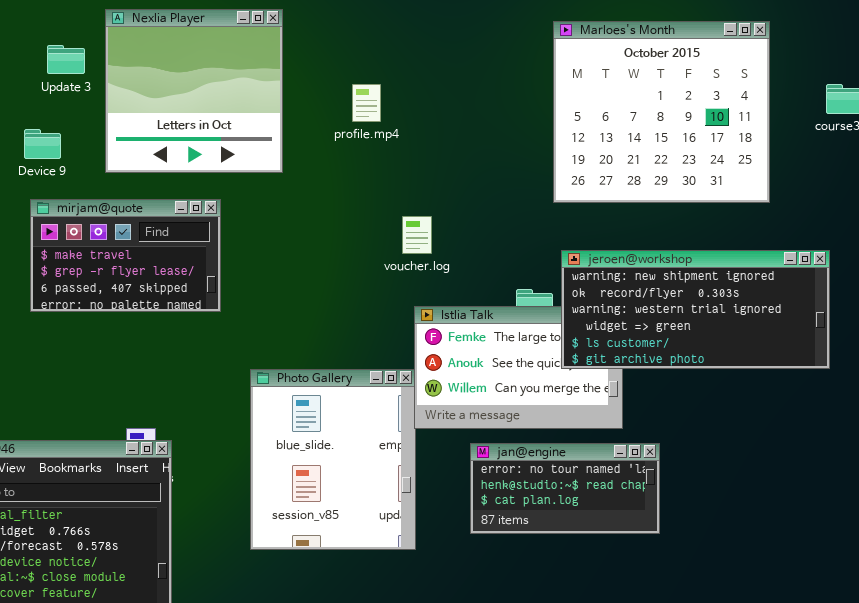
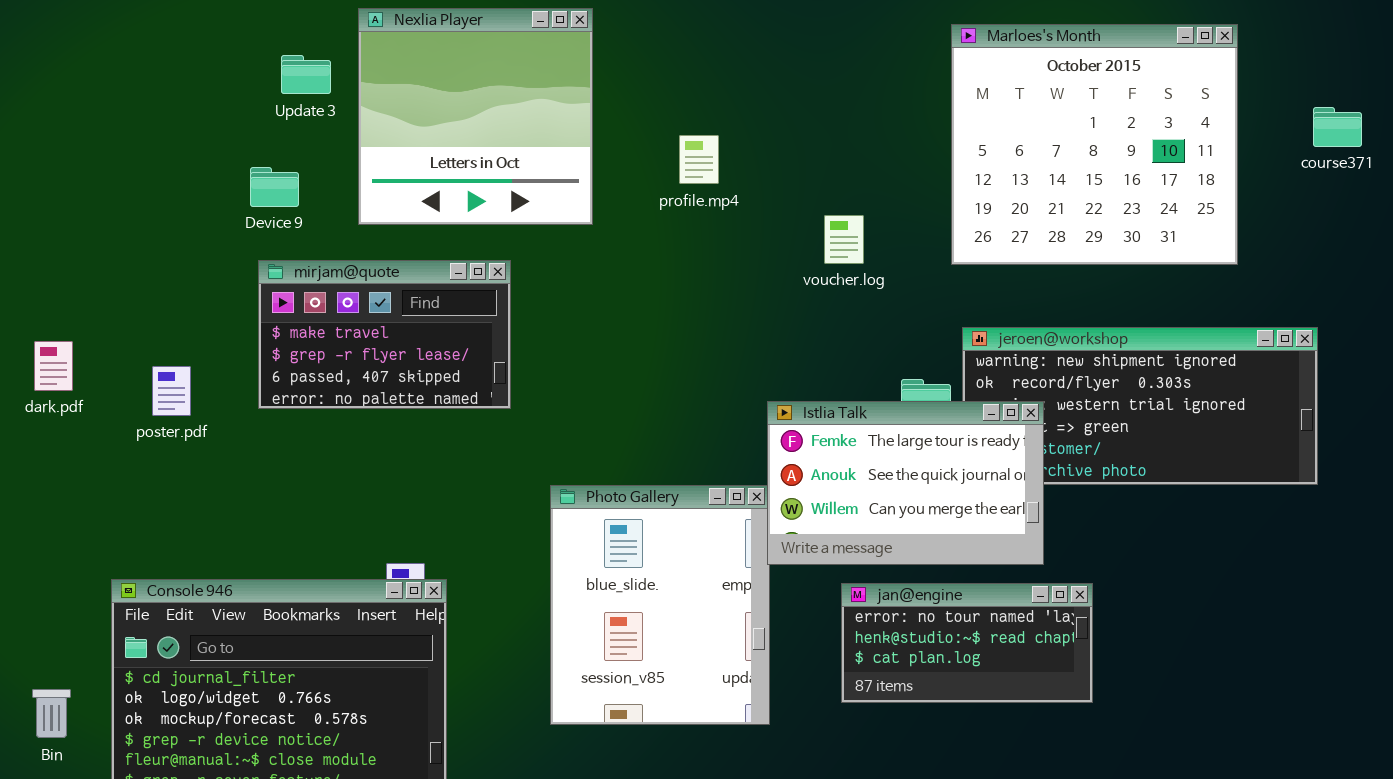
profile.mp4: [352,84,381,122] -> [679,135,719,184], moved
voucher.log: [402,216,432,254] -> [824,215,864,264], moved
Istlia Talk: [414,306,623,429] -> [767,401,1044,565], raised

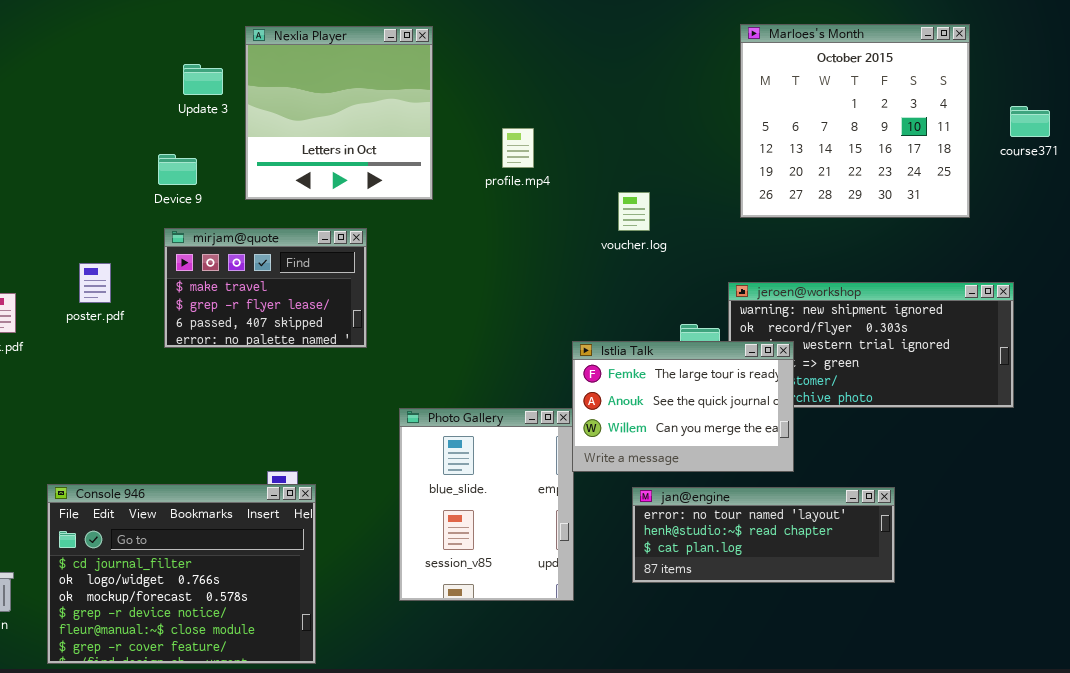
Marloes's Month: [951,24,1238,265] -> [740,24,970,218], moved
poster.pdf: [152,366,191,416] -> [79,263,111,303], moved
jan@engine: [841,583,1093,703] -> [632,487,895,583], resized

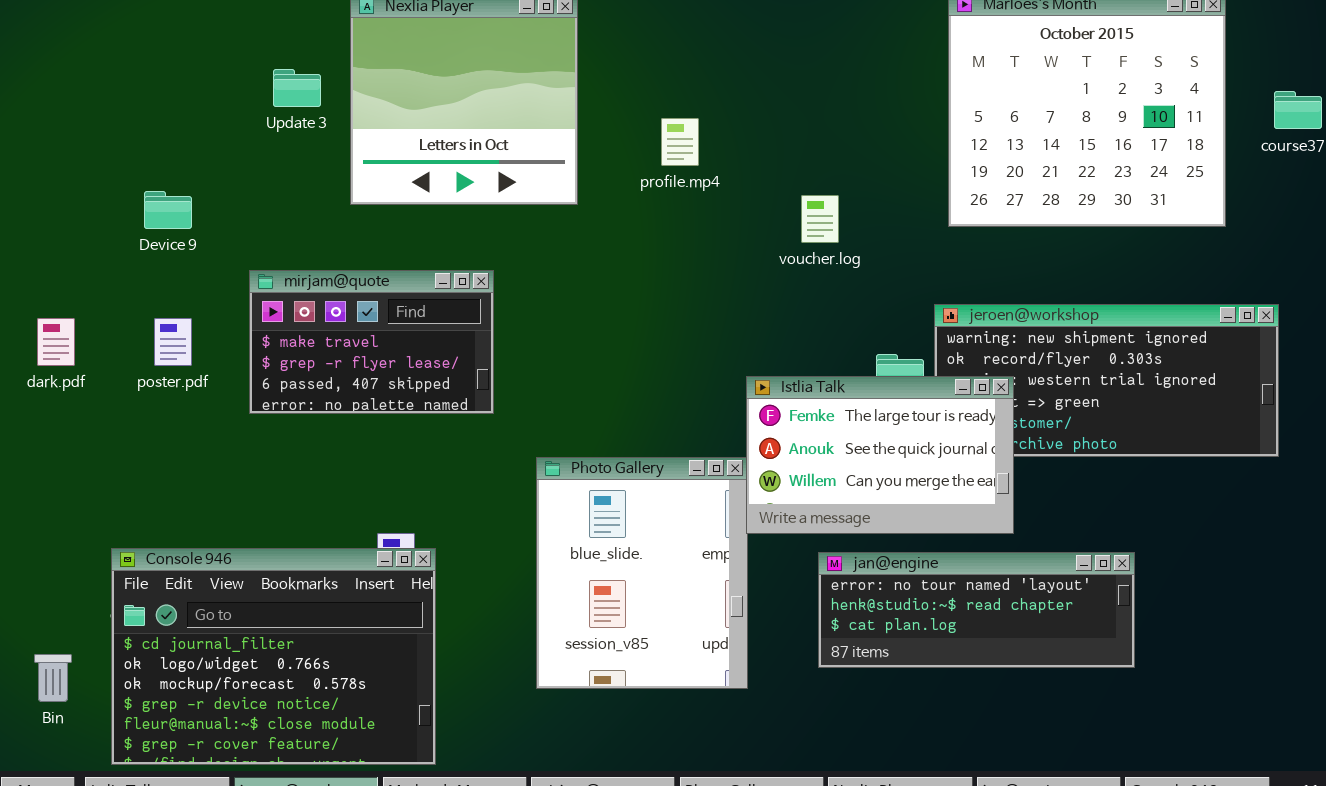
Update 3: [183,64,223,95] -> [273,69,321,107], moved
Device 9: [158,154,197,185] -> [144,191,192,229], moved
mirjam@quote: [164,228,367,348] -> [249,270,494,414], moved
poster.pdf: [79,263,111,303] -> [154,318,192,366], moved

